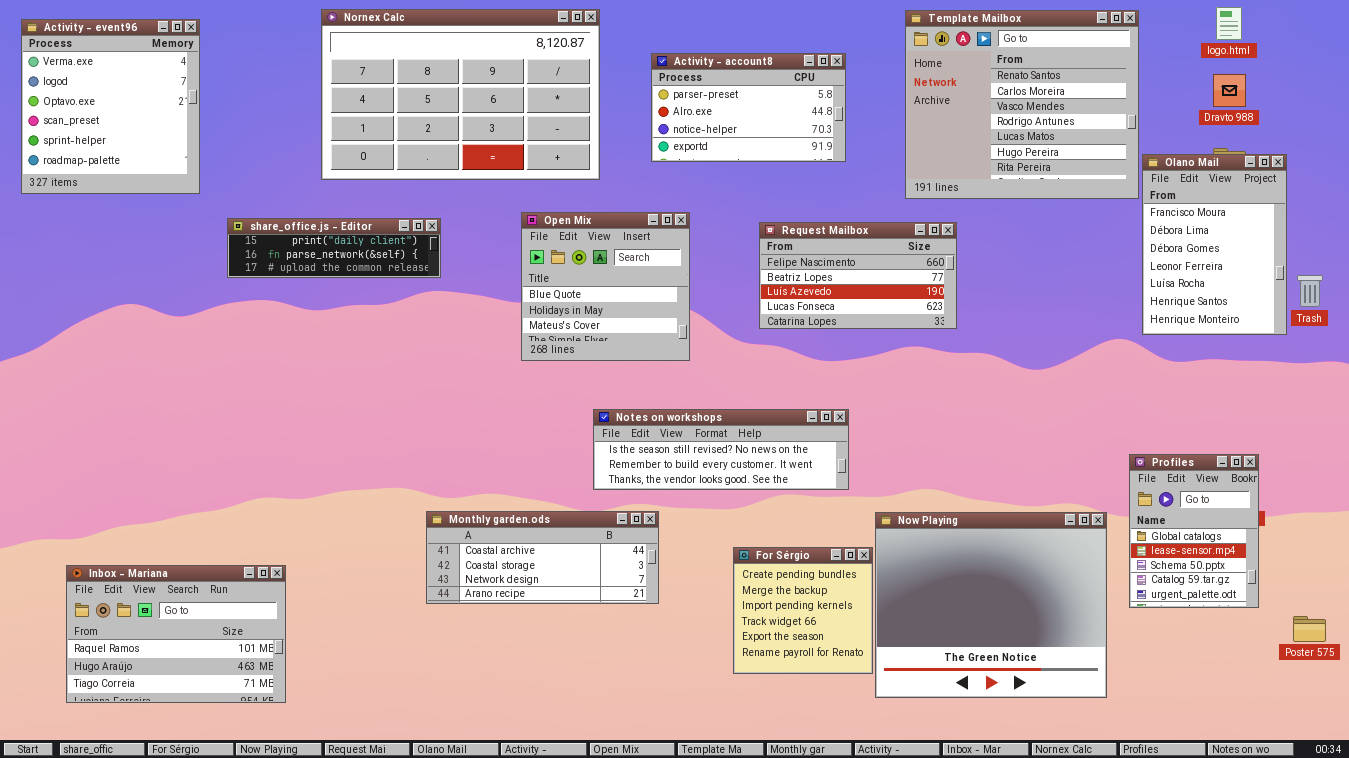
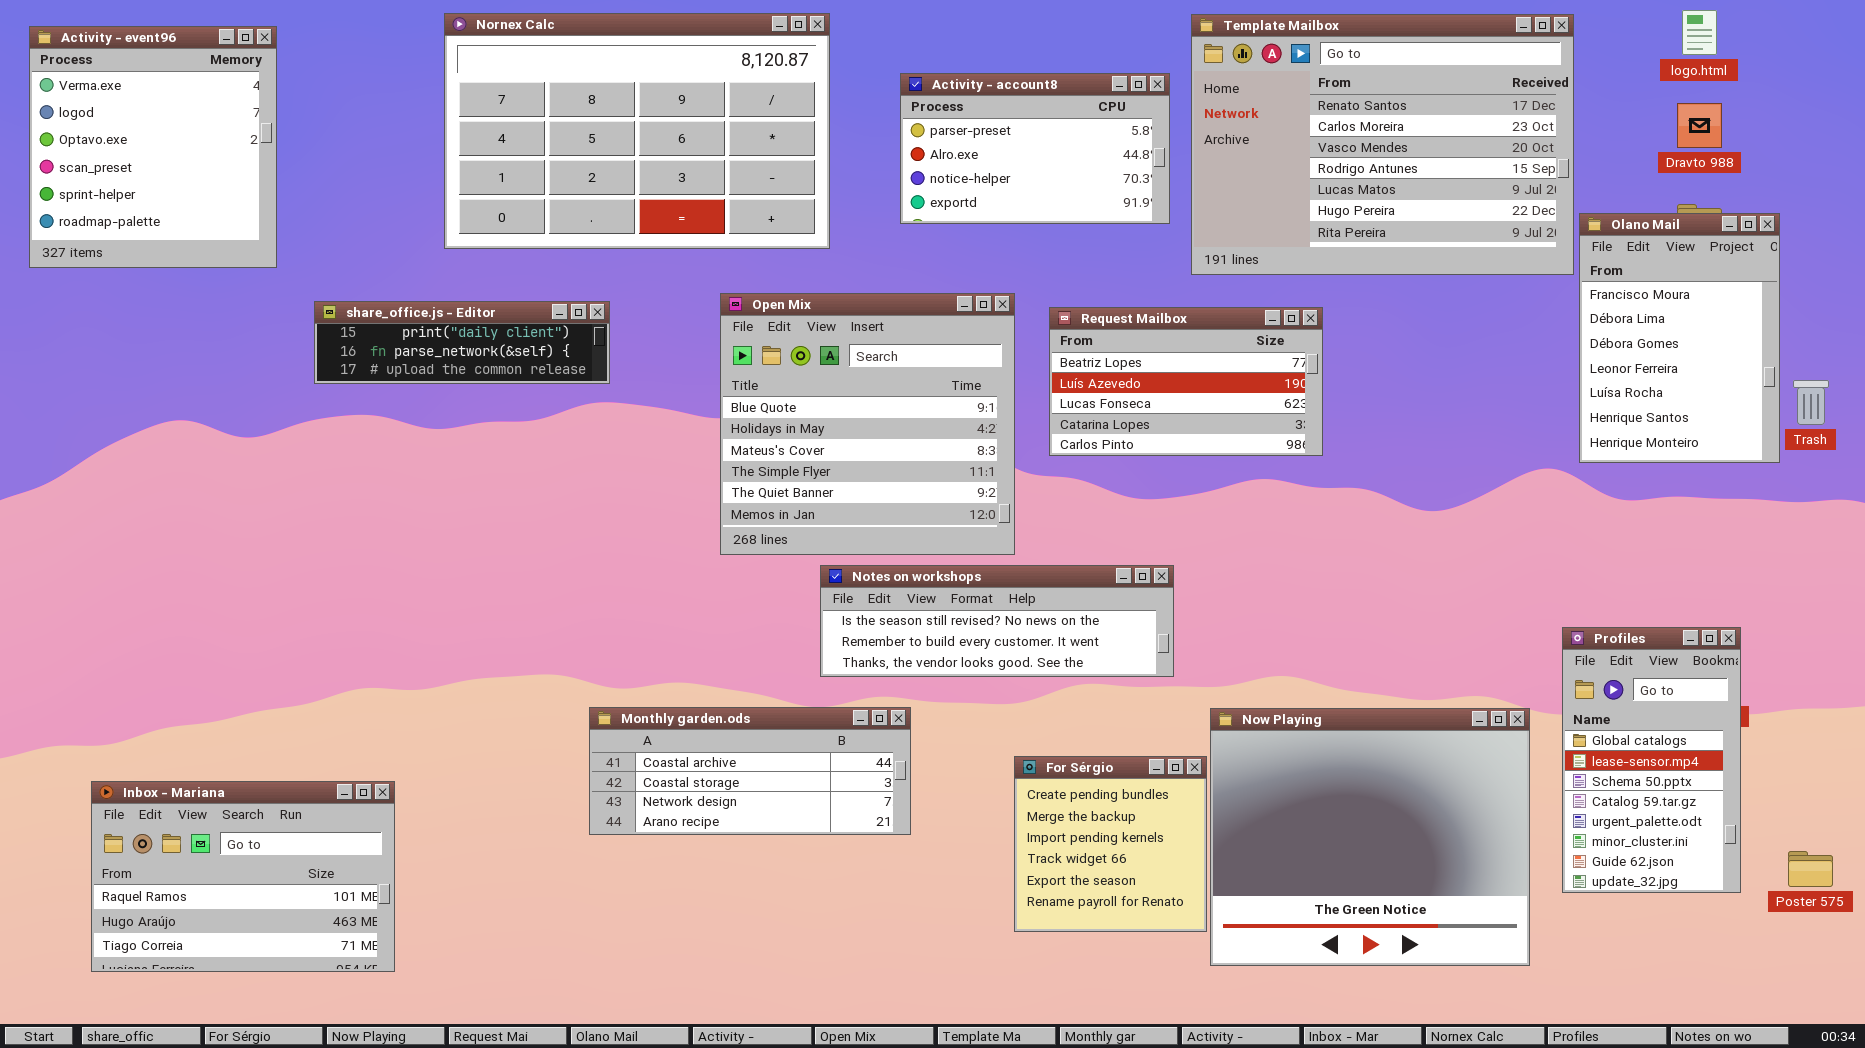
Template Mailbox: [905,10,1139,199] -> [1191,14,1574,275], resized
Open Mix: [521,212,690,361] -> [720,293,1015,555], resized
Request Mailbox: [759,222,957,329] -> [1049,307,1323,456], scrolled down 1 row
Profiles: [1129,454,1259,608] -> [1562,627,1741,893], resized

